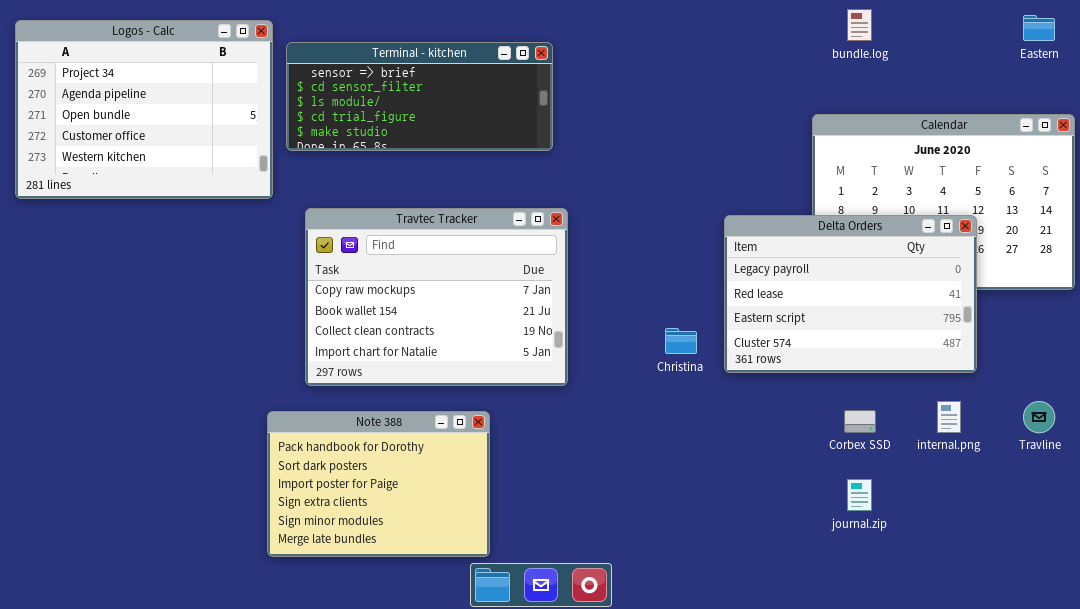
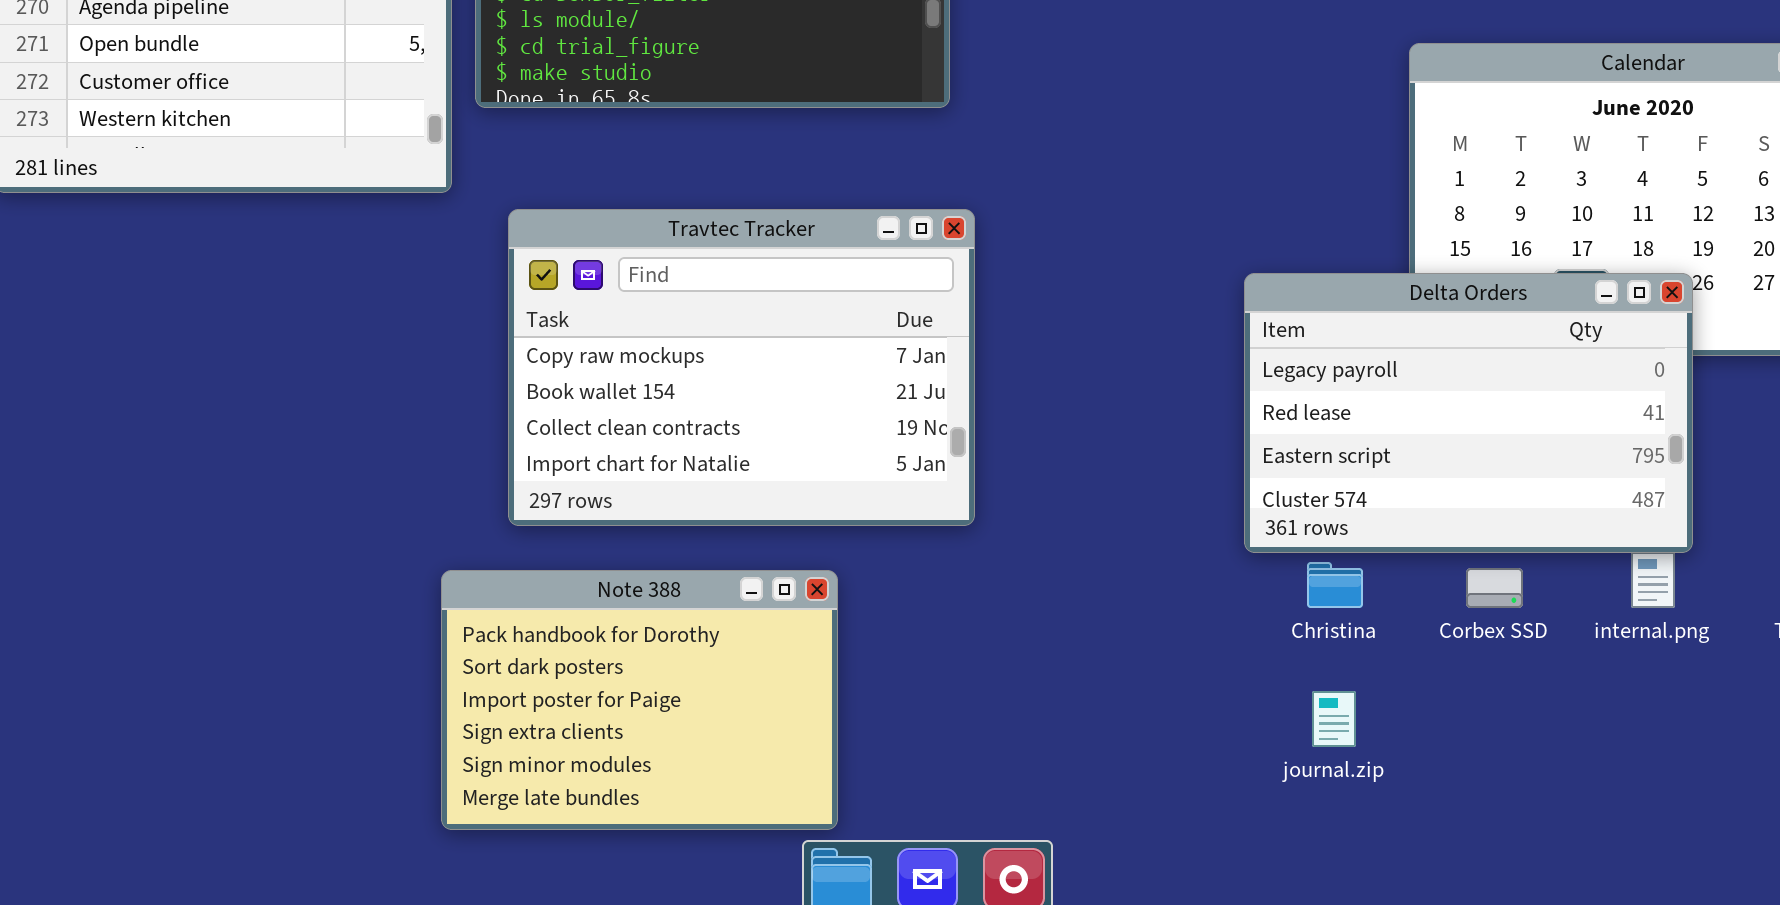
Delta Orders: [724,215,977,373] -> [1244,273,1693,553], moved
Christina: [665,328,697,354] -> [1307,562,1363,608], moved
journal.zip: [847,479,872,511] -> [1312,691,1356,747], moved

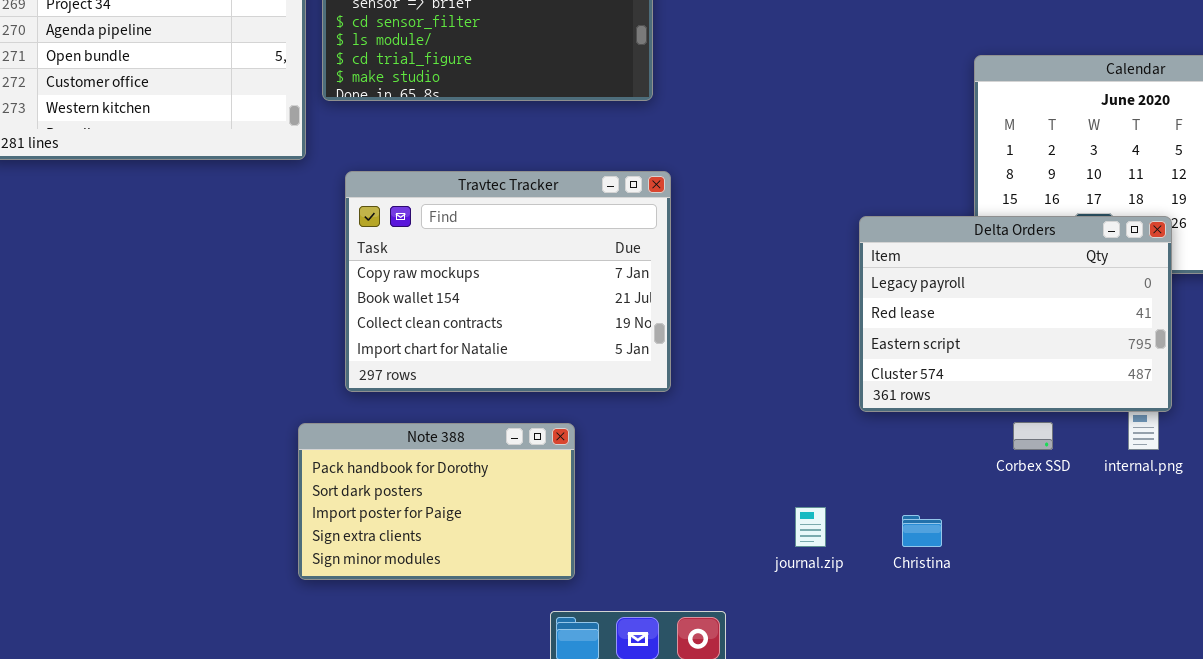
Christina: [1307,562,1363,608] -> [902,515,942,547], moved
Note 388: [441,570,838,830] -> [298,423,575,580], resized
journal.zip: [1312,691,1356,747] -> [795,507,826,547], moved

